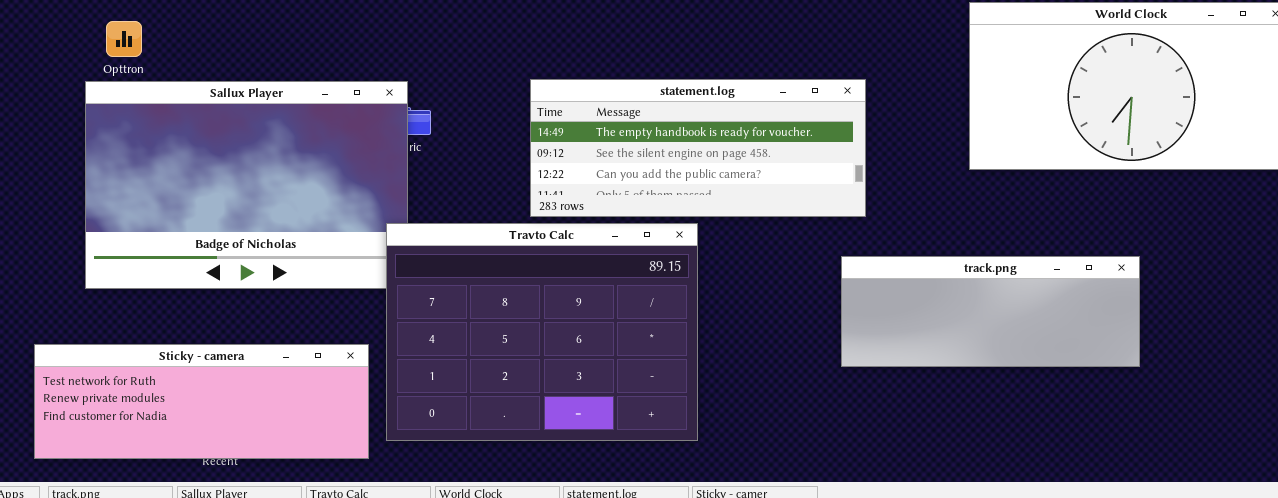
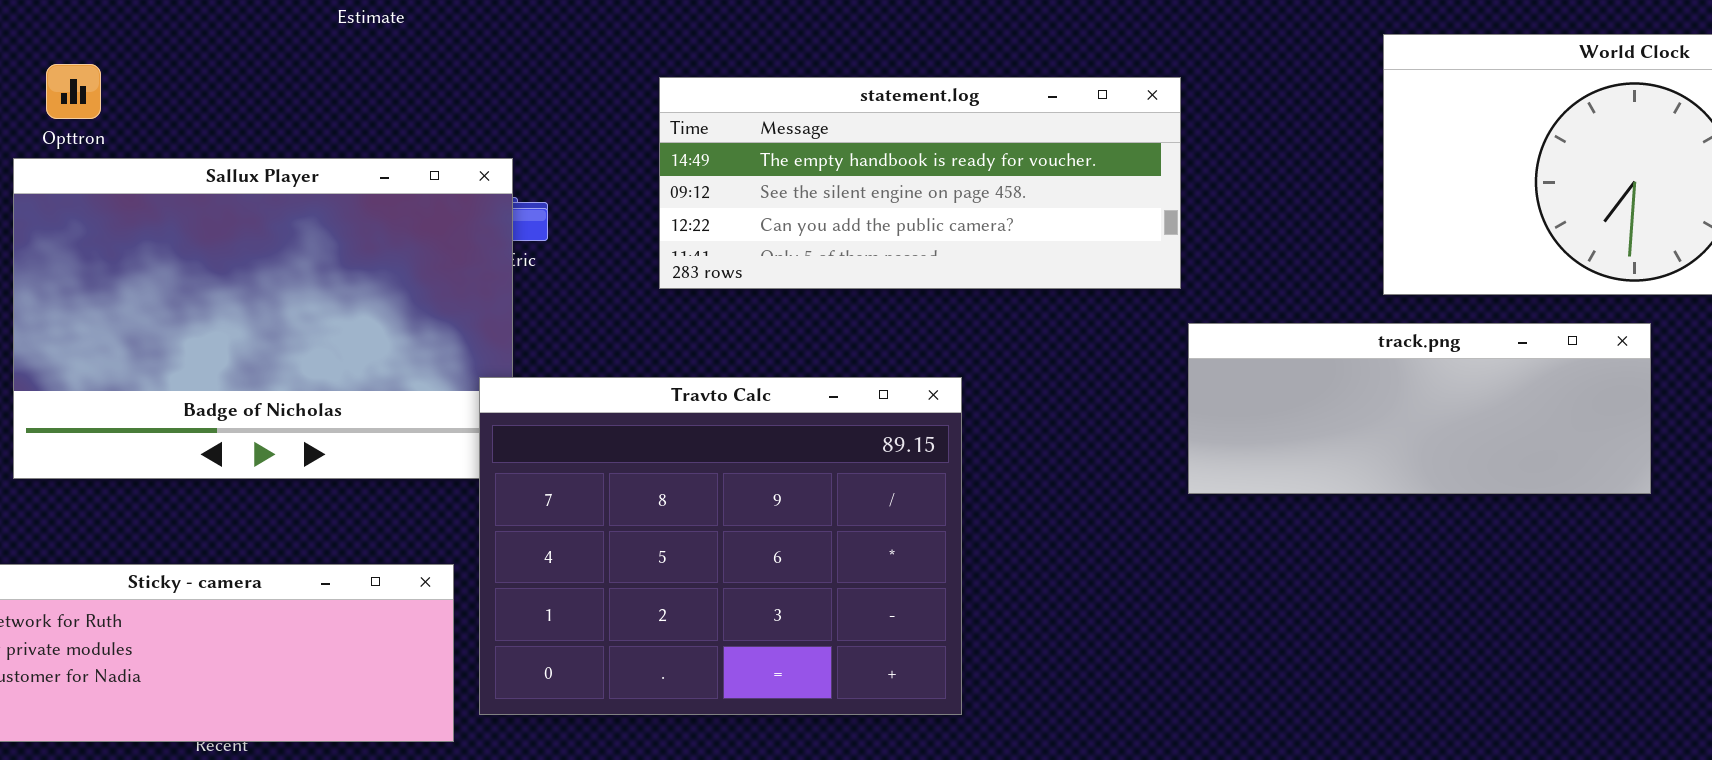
statement.log: [530,79,866,217] -> [659,77,1181,289], moved
track.png: [841,256,1140,367] -> [1188,323,1651,494], moved

